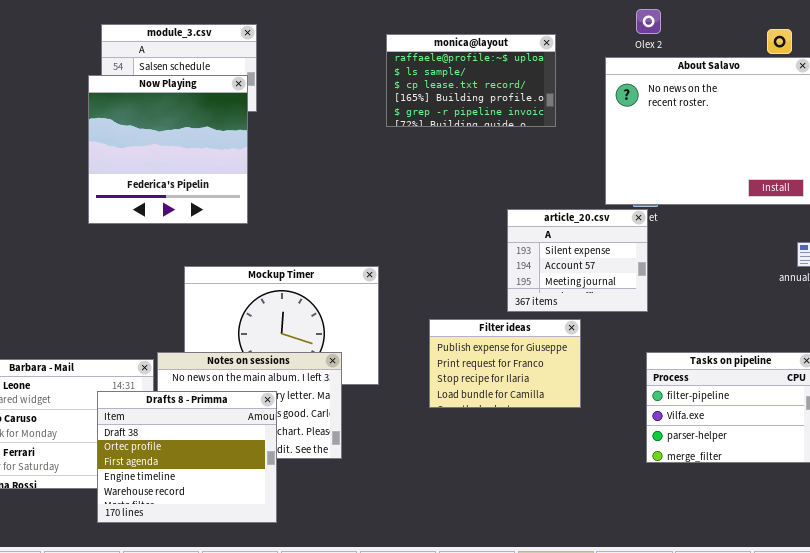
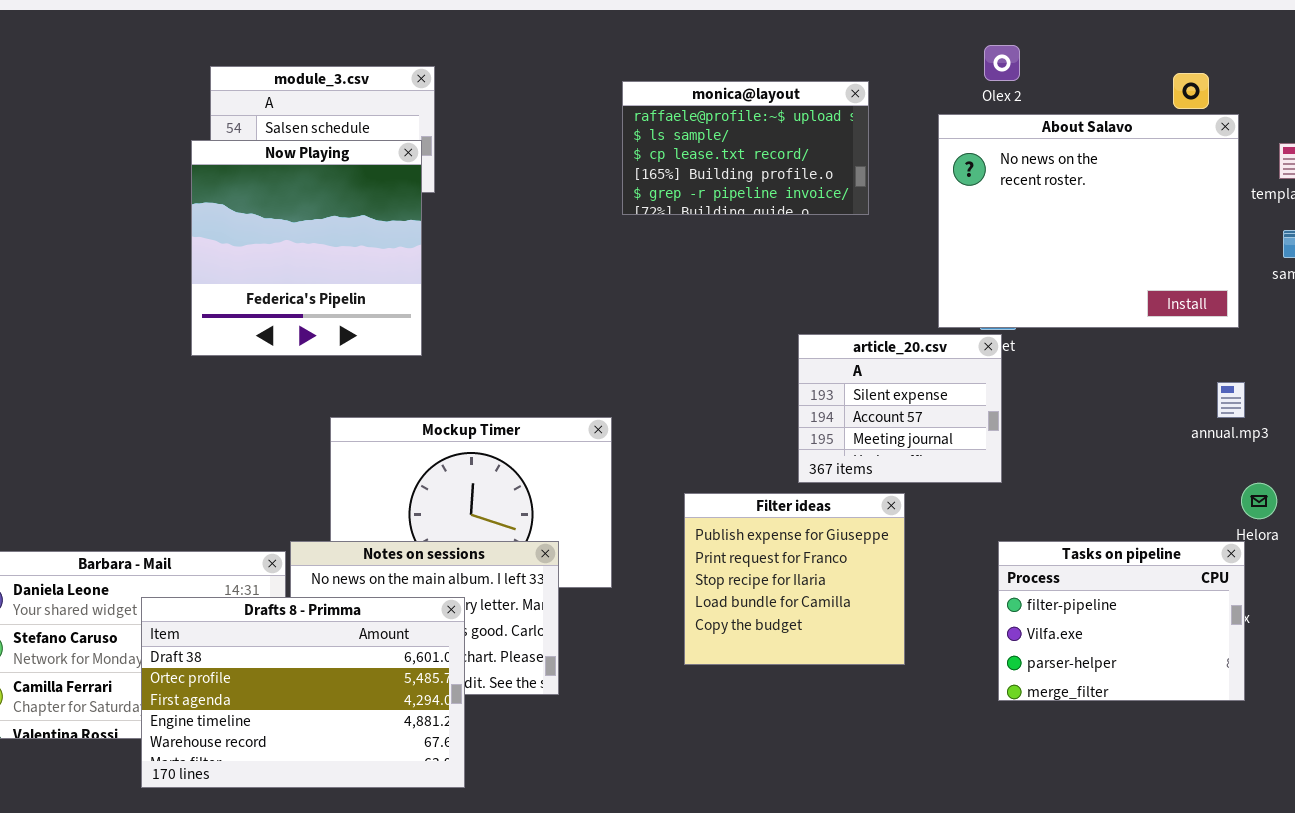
Filter ideas: [429,319,581,408] -> [684,493,905,665], resized
Drafts 8 - Primma: [97,391,277,523] -> [141,597,465,788], resized

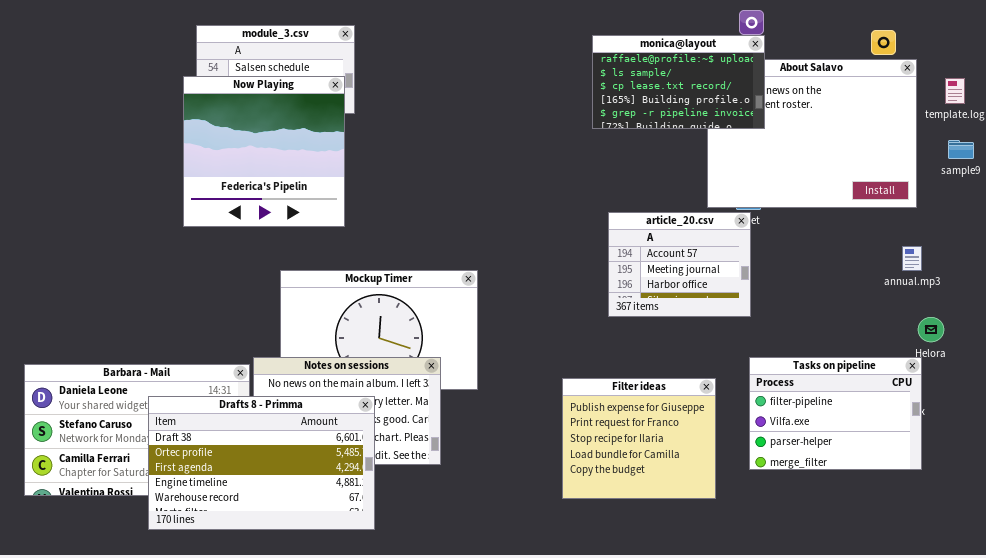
monica@layout: [622,81,869,215] -> [592,35,765,129], moved
article_20.csv: [798,334,1002,483] -> [608,212,751,317], scrolled down 1 row
Filter ideas: [684,493,905,665] -> [562,378,716,499], moved

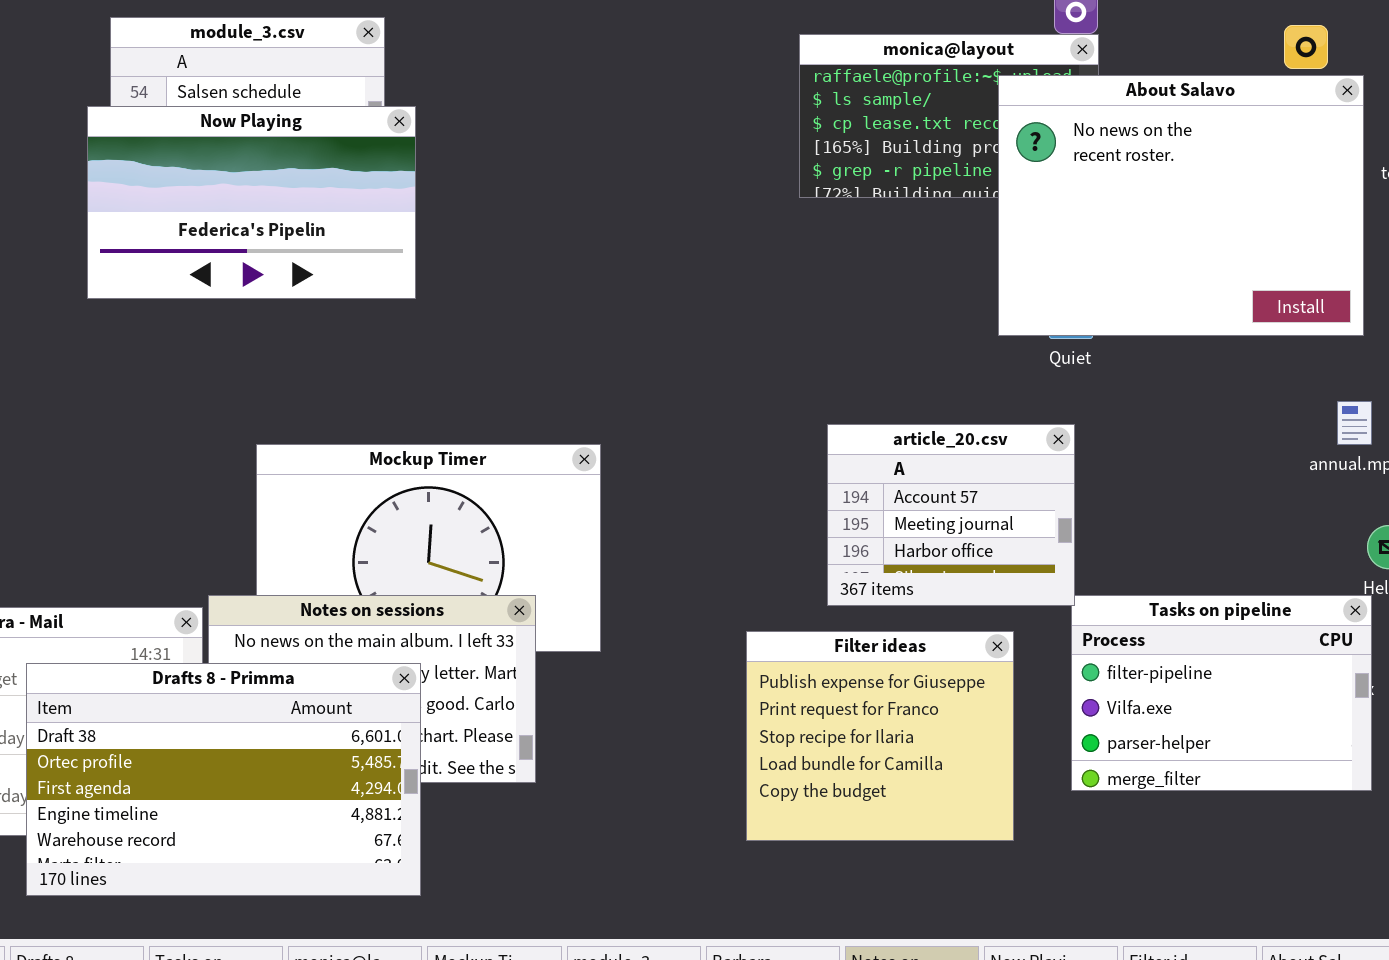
About Salavo: [707,59,917,208] -> [998,75,1364,336], raised
Now Playing: [183,76,345,227] -> [87,106,416,299], resized
article_20.csv: [608,212,751,317] -> [827,424,1075,606], moved

